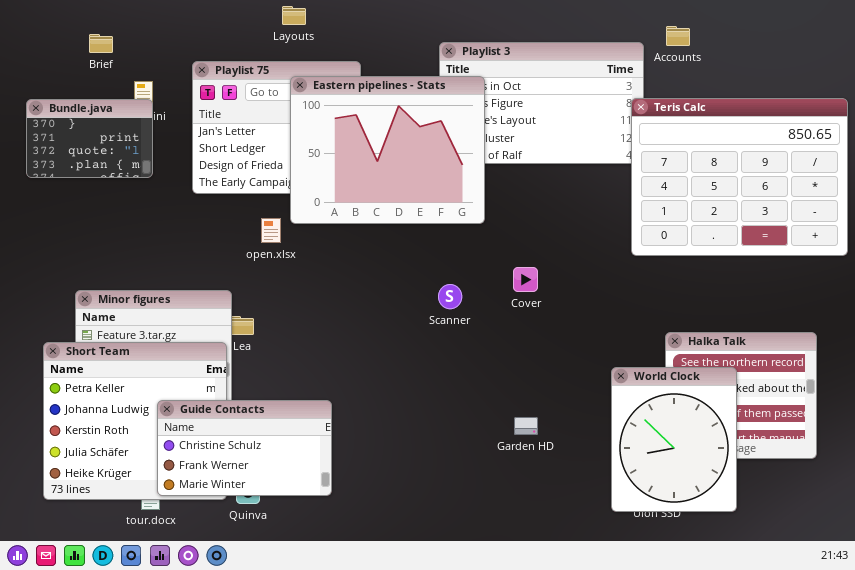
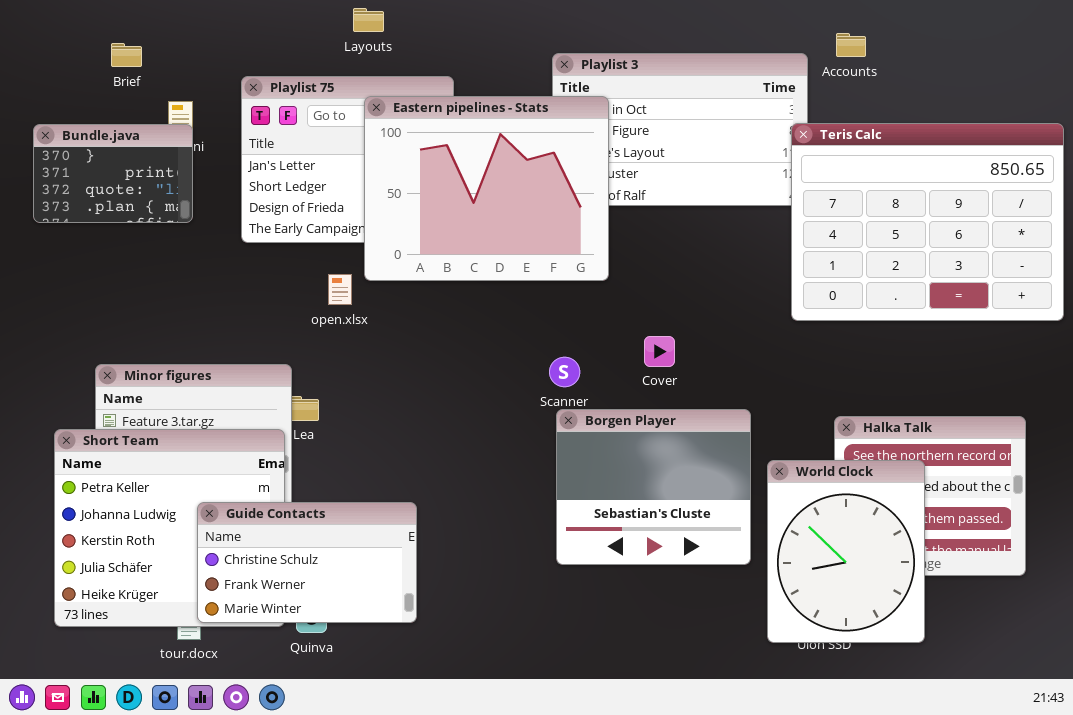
Borgen Player: none -> [556,409,751,565], opened

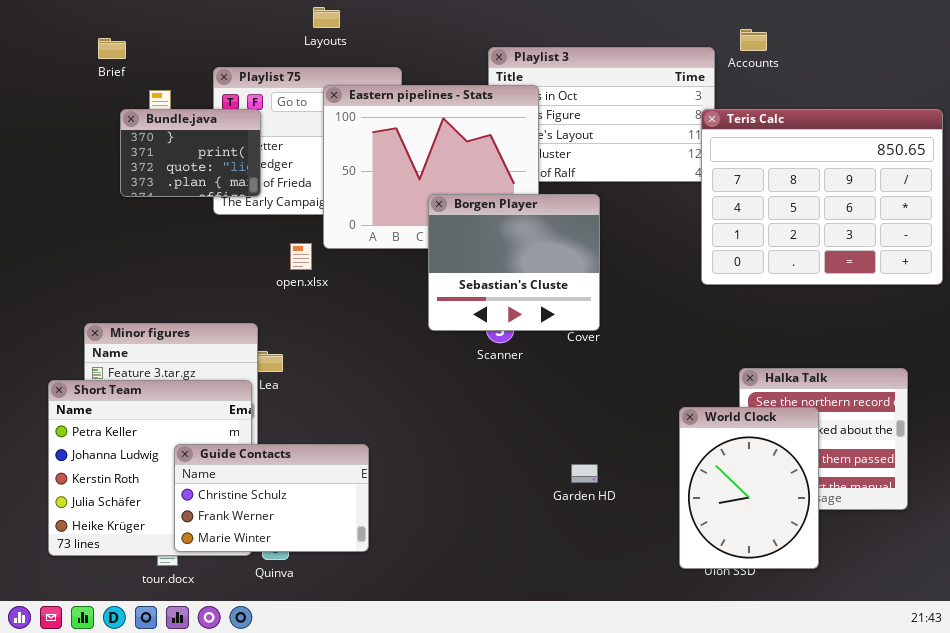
Bundle.java: [33,124,193,223] -> [120,109,261,197], moved
Borgen Player: [556,409,751,565] -> [428,194,600,331], moved

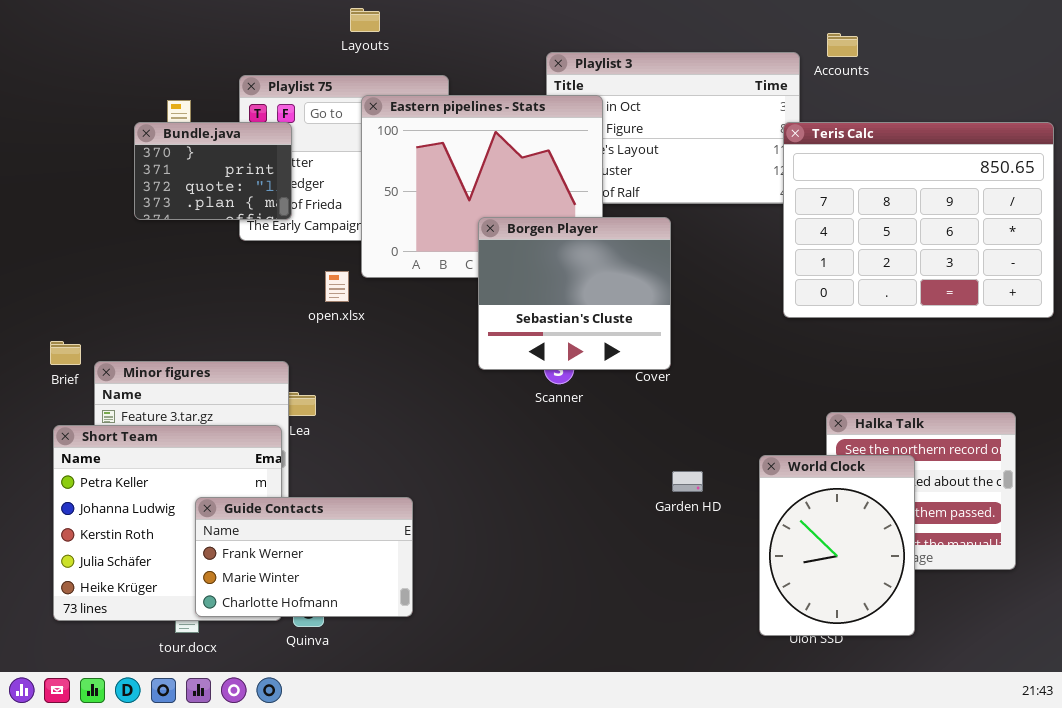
Brief: [98,38,126,59] -> [50,341,81,365], moved
Guide Contacts: [174,444,369,552] -> [195,497,413,617], scrolled down 1 row
Garden HD: [571,464,598,483] -> [672,471,703,492], moved

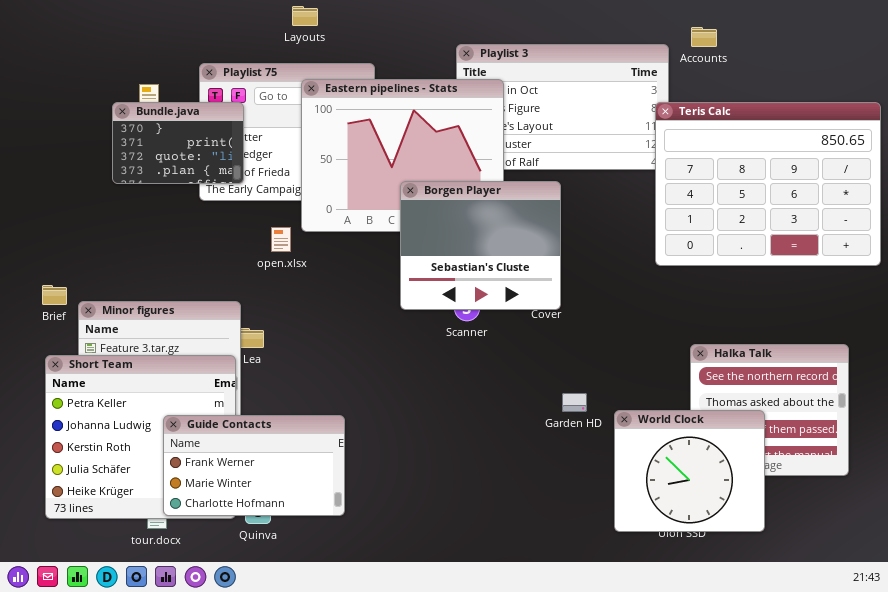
World Clock: [759,455,915,636] -> [614,410,765,532], resized

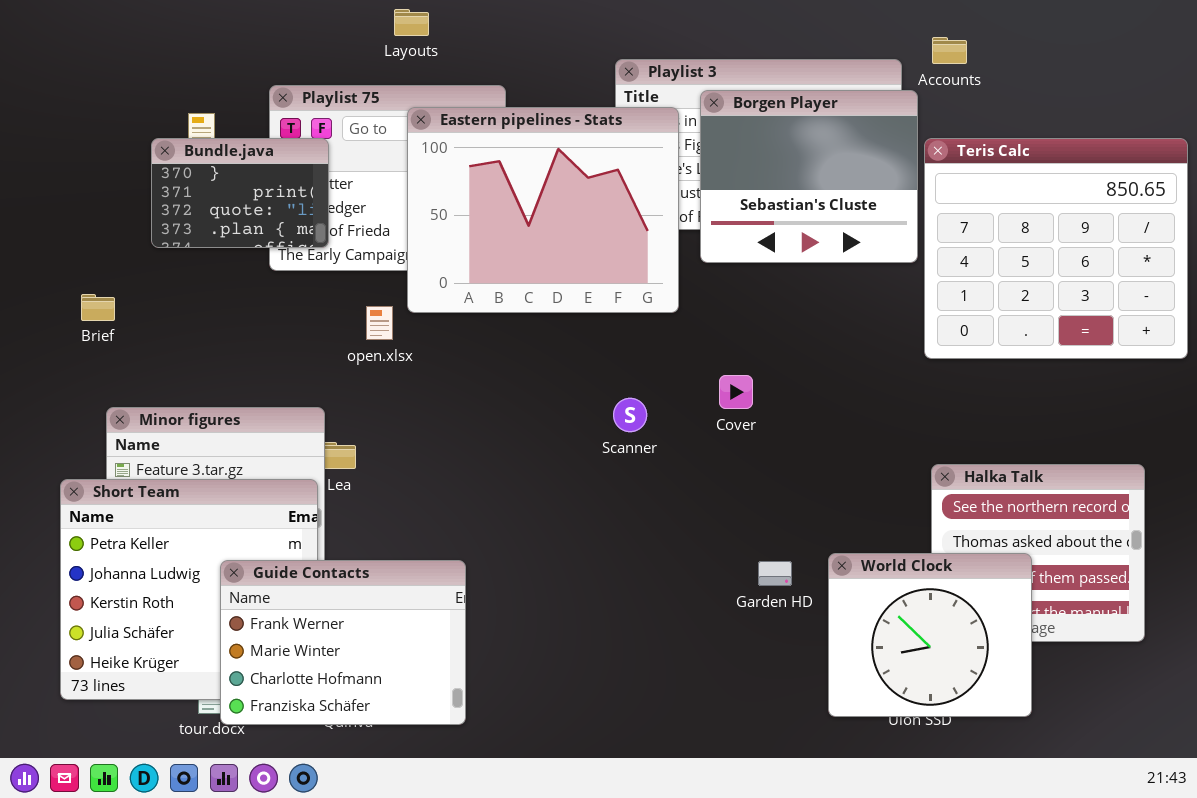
Teris Calc: [655,102,881,266] -> [924,138,1188,359], resized
Borgen Player: [400,181,561,310] -> [700,90,918,263], moved
Brief: [42,285,67,305] -> [81,294,115,321], moved
Garden HD: [562,393,587,412] -> [758,561,792,586], moved
Guide Contacts: [163,415,345,516] -> [220,560,466,725], resized

